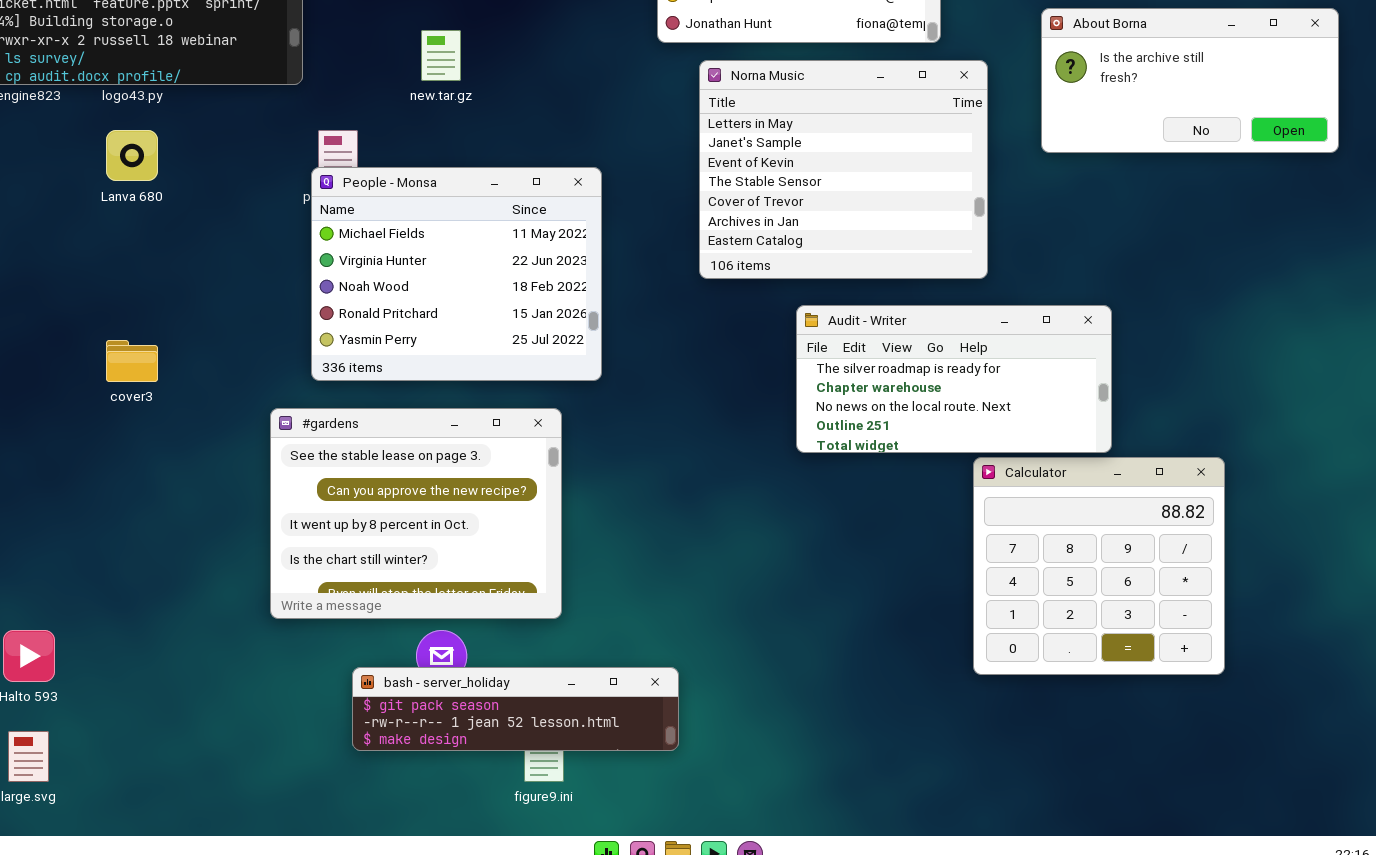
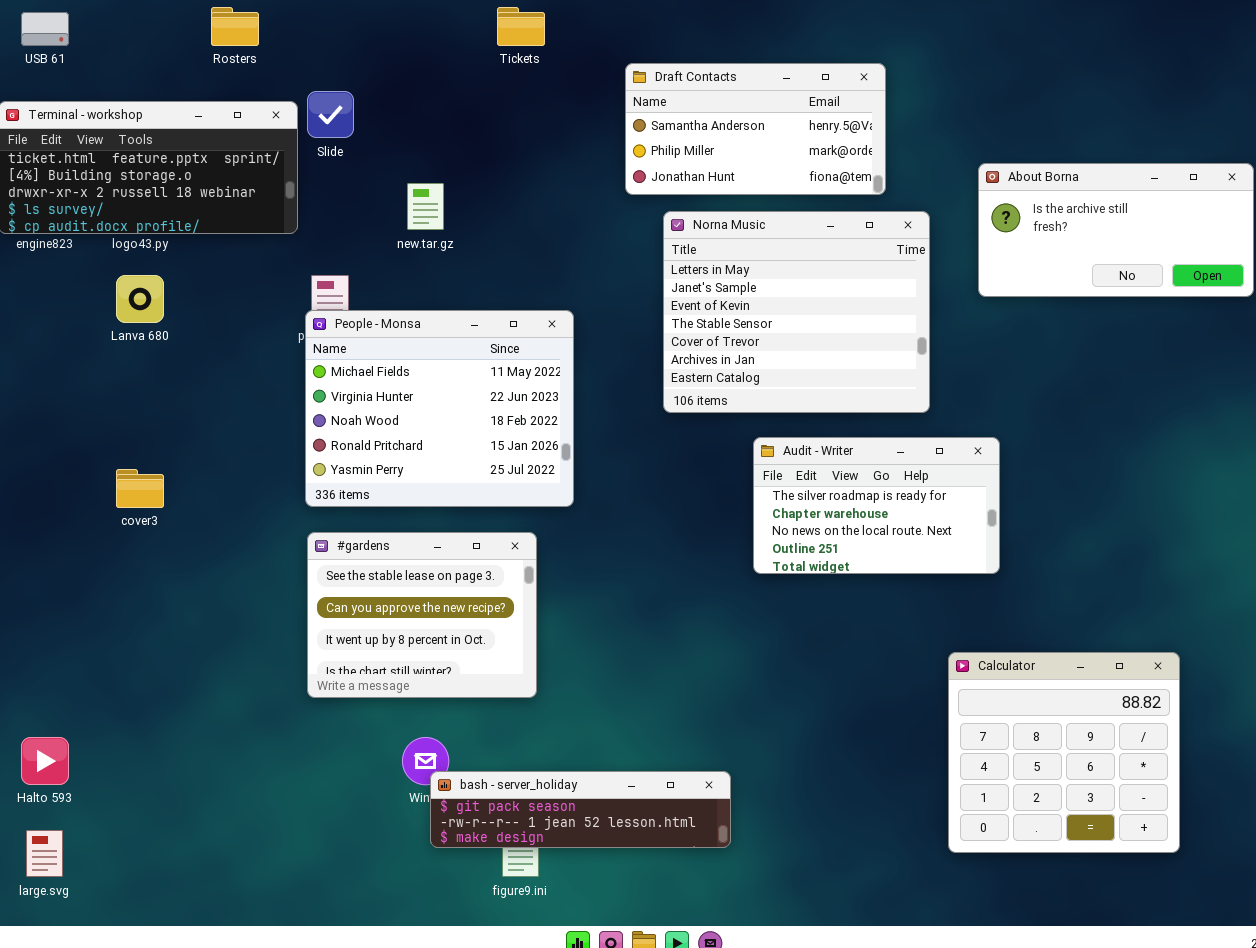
Audit - Writer: [796,305,1112,453] -> [753,437,1000,574], resized
#gardens: [270,408,562,619] -> [307,532,537,698], resized
Calculator: [973,457,1225,675] -> [948,652,1180,853], moved
bash - server_holiday: [352,667,679,751] -> [430,771,731,848], moved

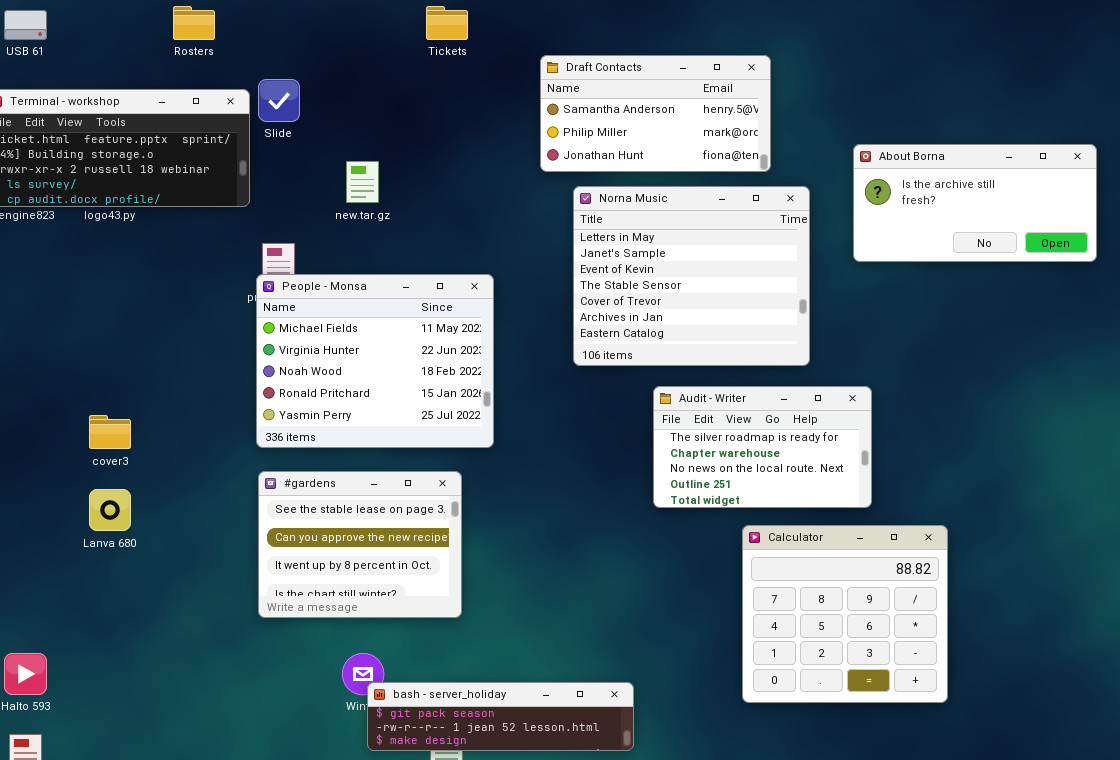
Lanva 680: [116,275,164,323] -> [89,489,131,531], moved
Calculator: [948,652,1180,853] -> [742,525,948,703], moved

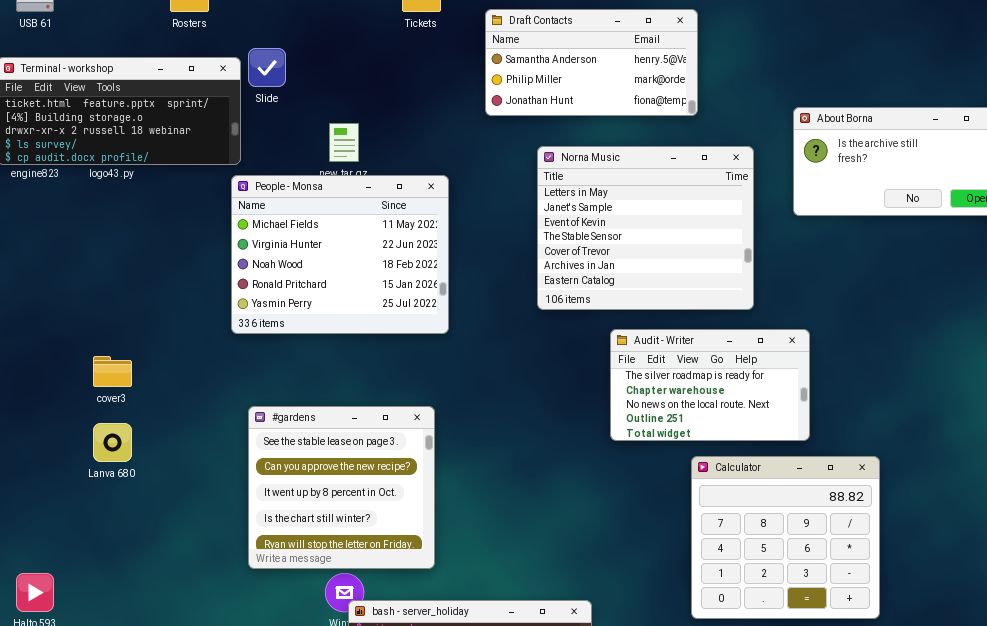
Draft Contacts: [540,55,771,172] -> [485,9,698,116], moved
People - Monsa: [256,274,494,448] -> [231,175,449,334], moved
#gardens: [258,471,462,618] -> [248,406,435,569], resized

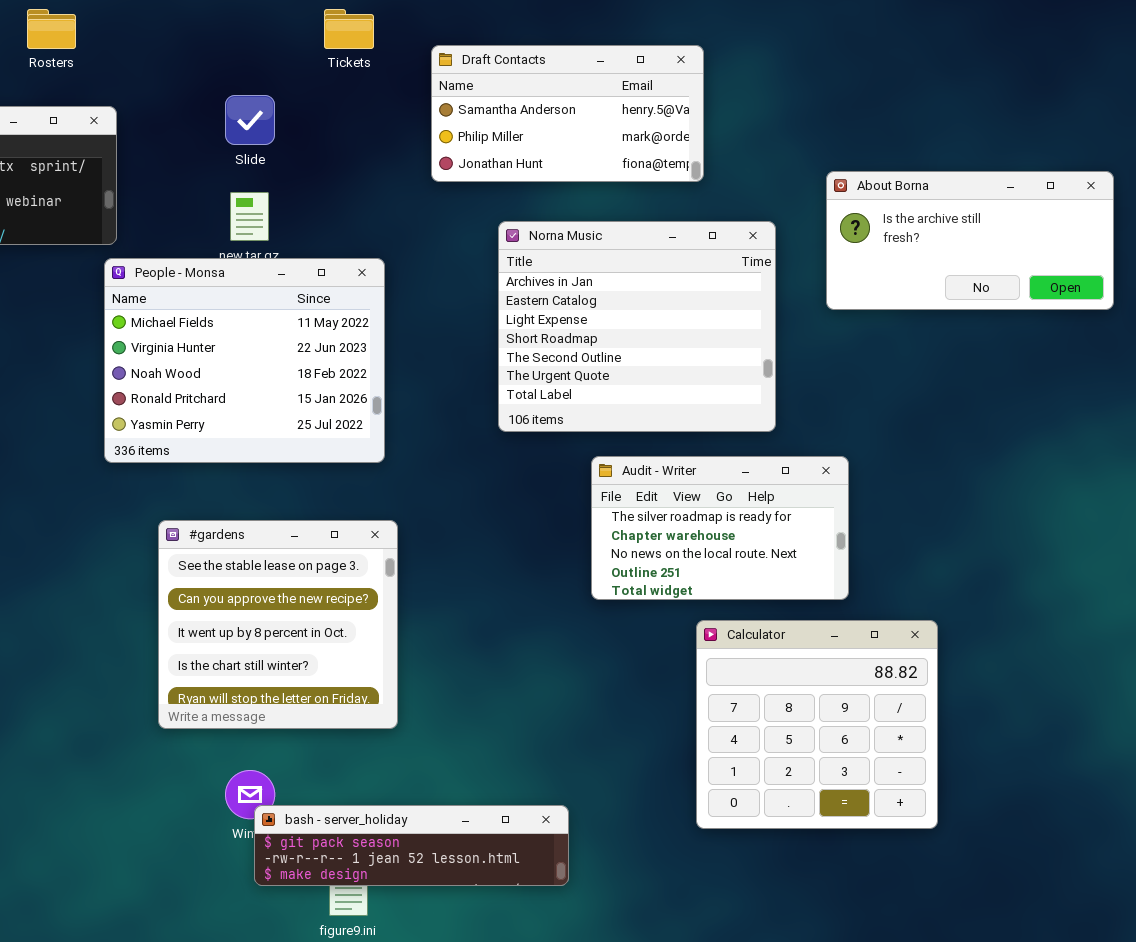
Slide: [248,48,286,87] -> [225,95,275,145], moved
Norna Music: [537,146,754,310] -> [498,221,776,432], scrolled down 5 rows
#gardens: [248,406,435,569] -> [158,520,398,729], moved

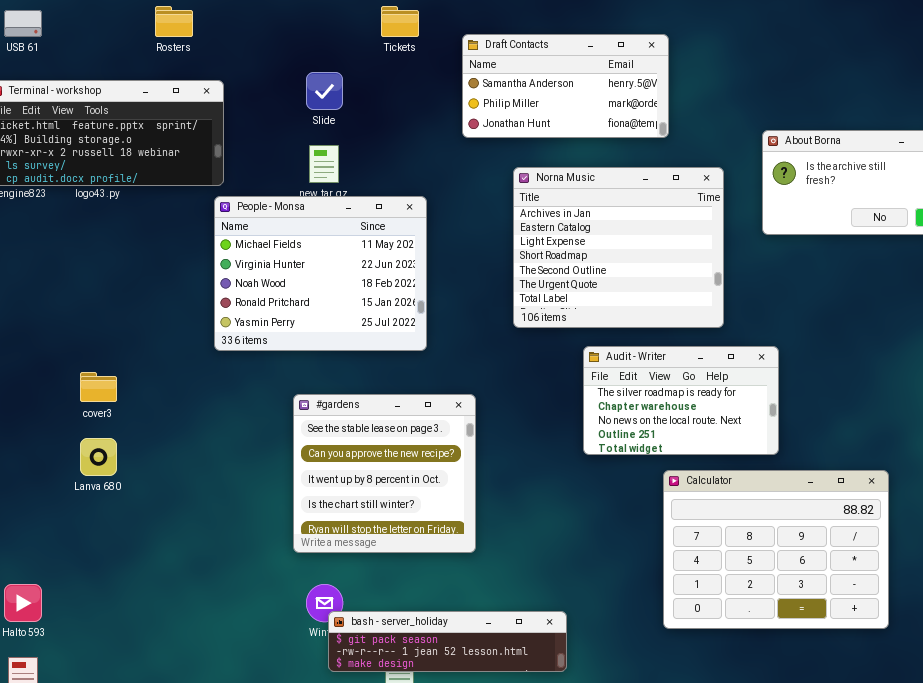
#gardens: [158,520,398,729] -> [293,394,476,553], moved
Calculator: [696,620,938,829] -> [663,470,889,629], resized

